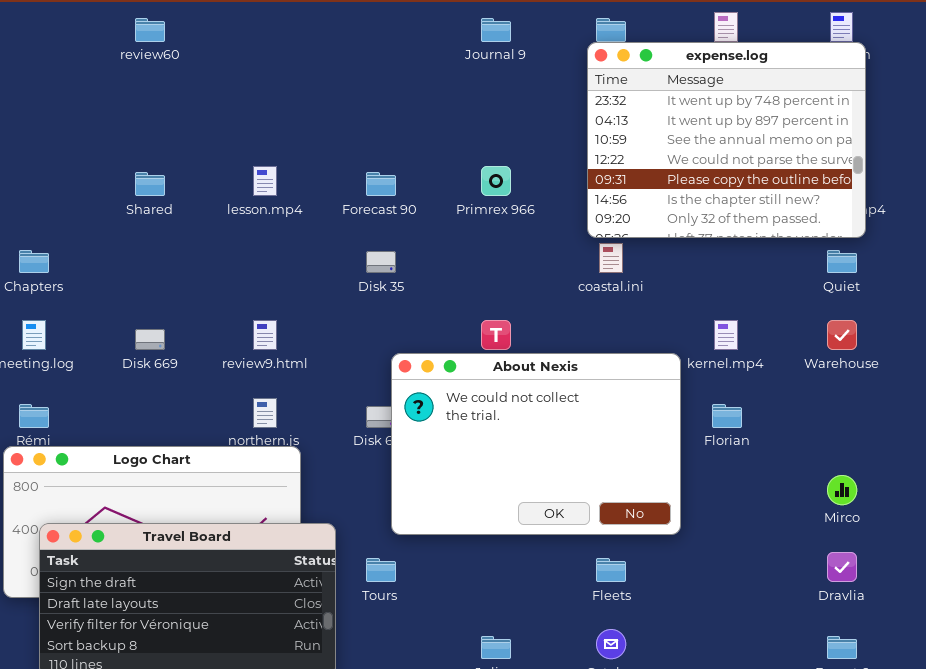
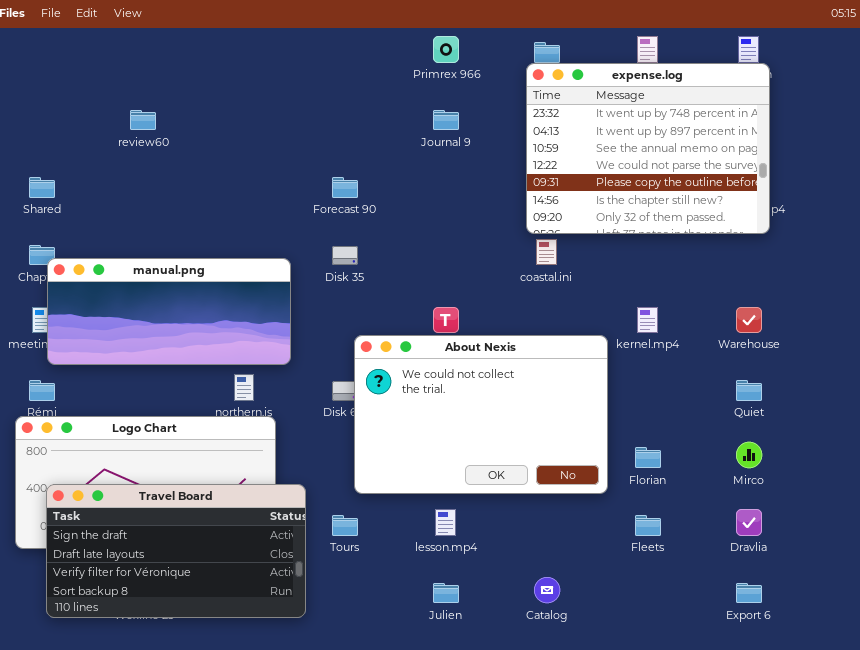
review60: [135,18,165,42] -> [130,110,156,130], moved
Journal 9: [481,18,511,42] -> [433,110,459,130], moved
lesson.mp4: [253,166,277,196] -> [435,509,456,536], moved
Primrex 966: [481,166,511,196] -> [433,36,459,63], moved
Shared: [135,172,165,196] -> [29,177,55,198], moved
Quiet: [827,250,857,273] -> [736,380,762,401], moved
manual.png: none -> [47,258,291,365], opened
Florian: [712,404,742,428] -> [635,447,661,468], moved
Fleets: [596,558,626,582] -> [635,515,661,536], moved

